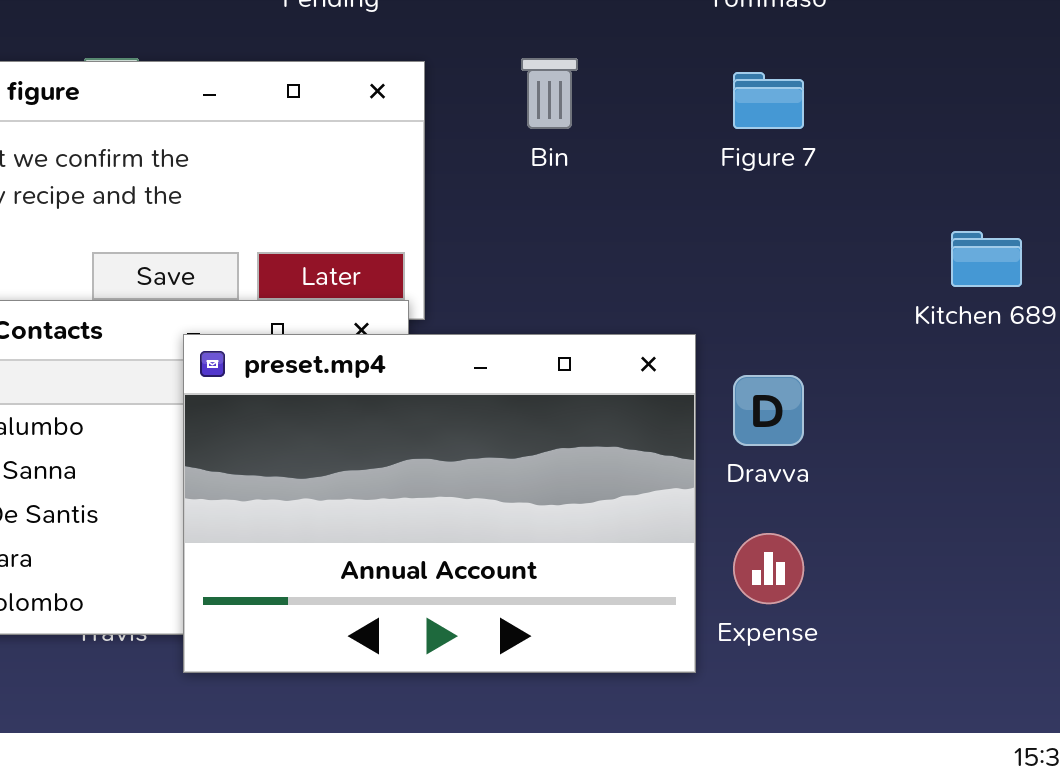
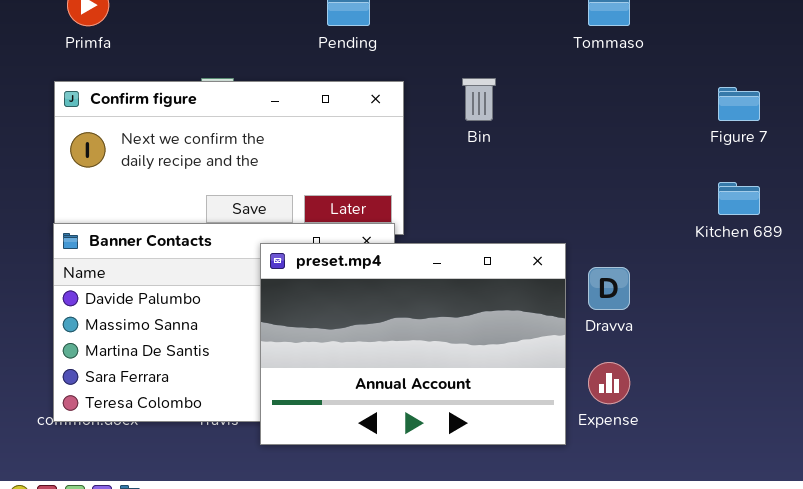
Figure 7: [733,72,804,129] -> [718,87,760,121], moved

